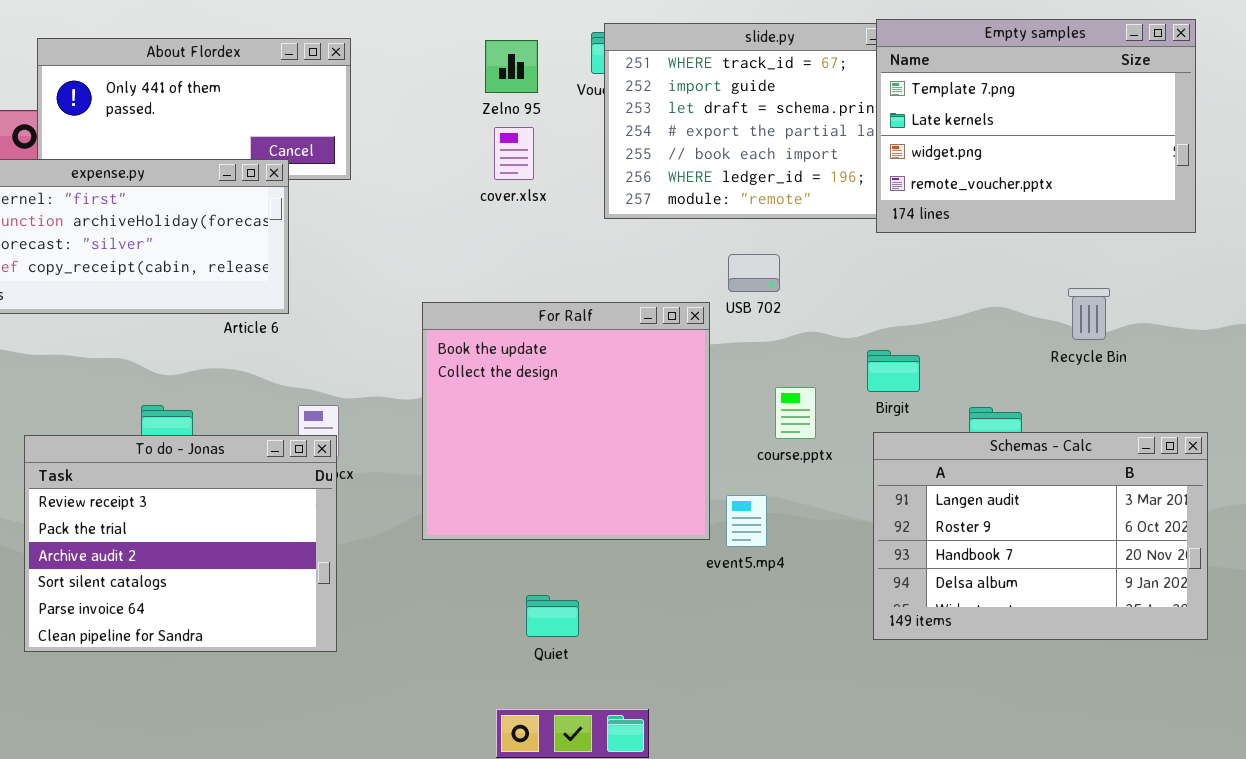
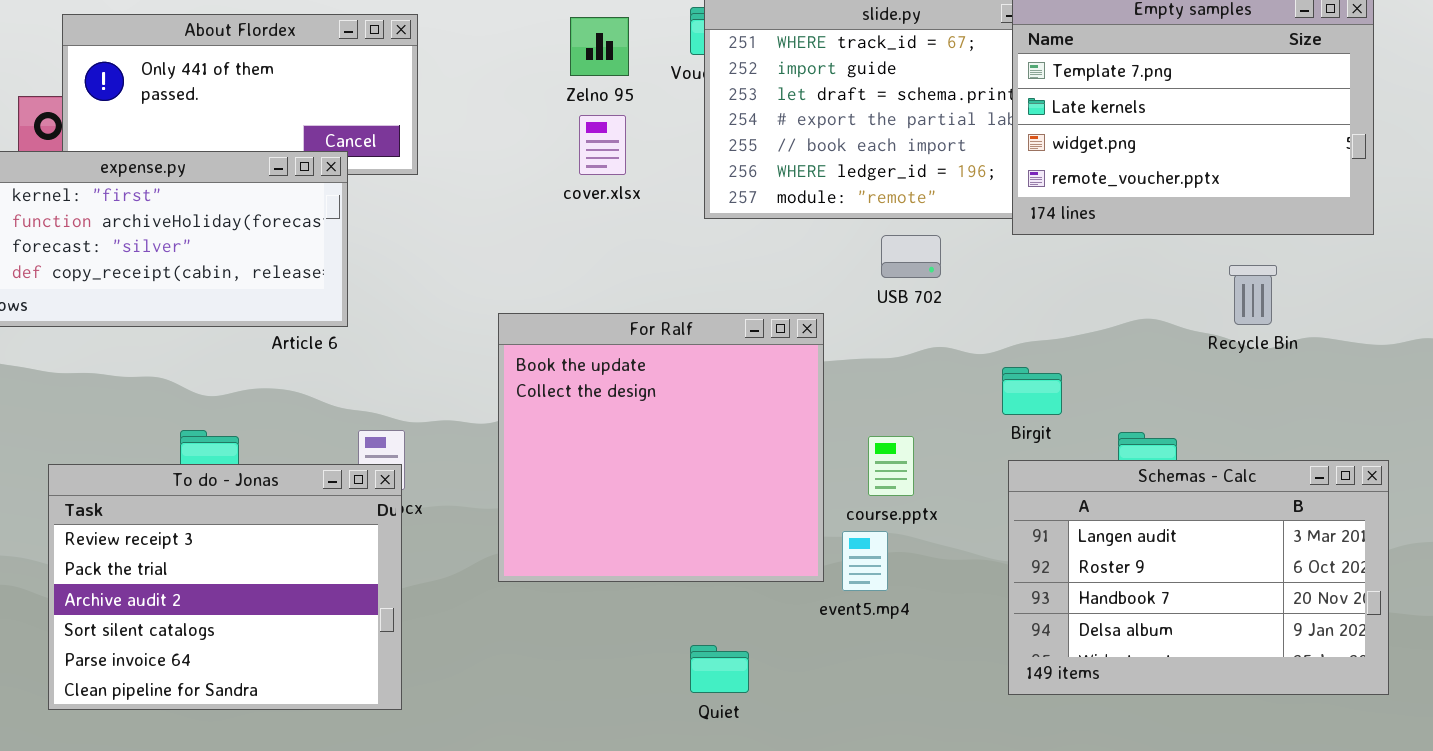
USB 702: [728,254,780,292] -> [881,235,941,278], moved
Recycle Bin: [1068,288,1110,340] -> [1229,265,1277,325], moved
course.pptx: [775,387,816,439] -> [868,436,914,496], moved
Quiet: [526,595,579,637] -> [690,645,749,693], moved

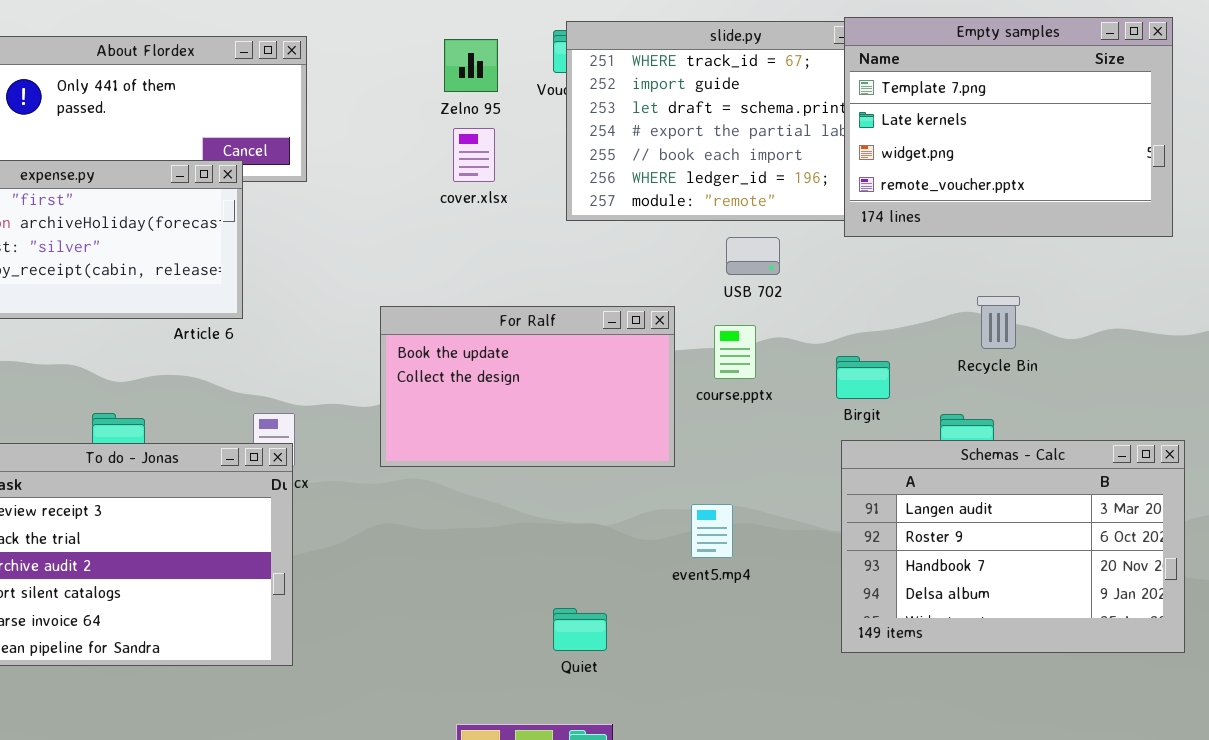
Recycle Bin: [1229,265,1277,325] -> [977,296,1020,349], moved
For Ralf: [498,313,824,582] -> [380,306,675,467], resized
course.pptx: [868,436,914,496] -> [714,325,756,379], moved

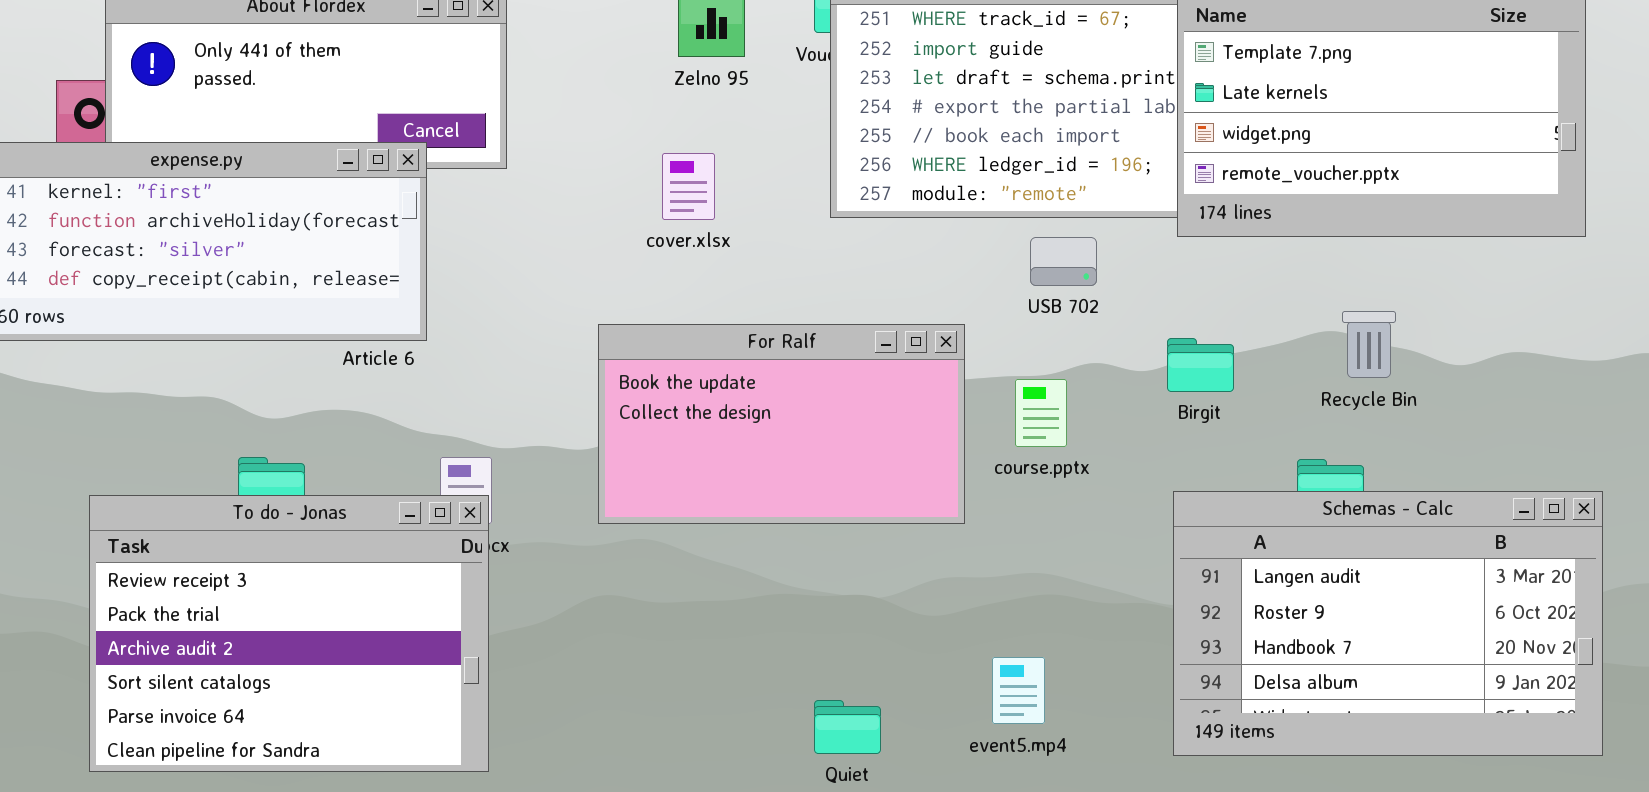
cover.xlsx: [453,128,495,182] -> [662,153,715,220], moved
course.pptx: [714,325,756,379] -> [1015,379,1067,447], moved
Birgit: [836,356,890,399] -> [1167,338,1234,392], moved
event5.mp4: [691,504,733,558] -> [992,657,1045,724], moved

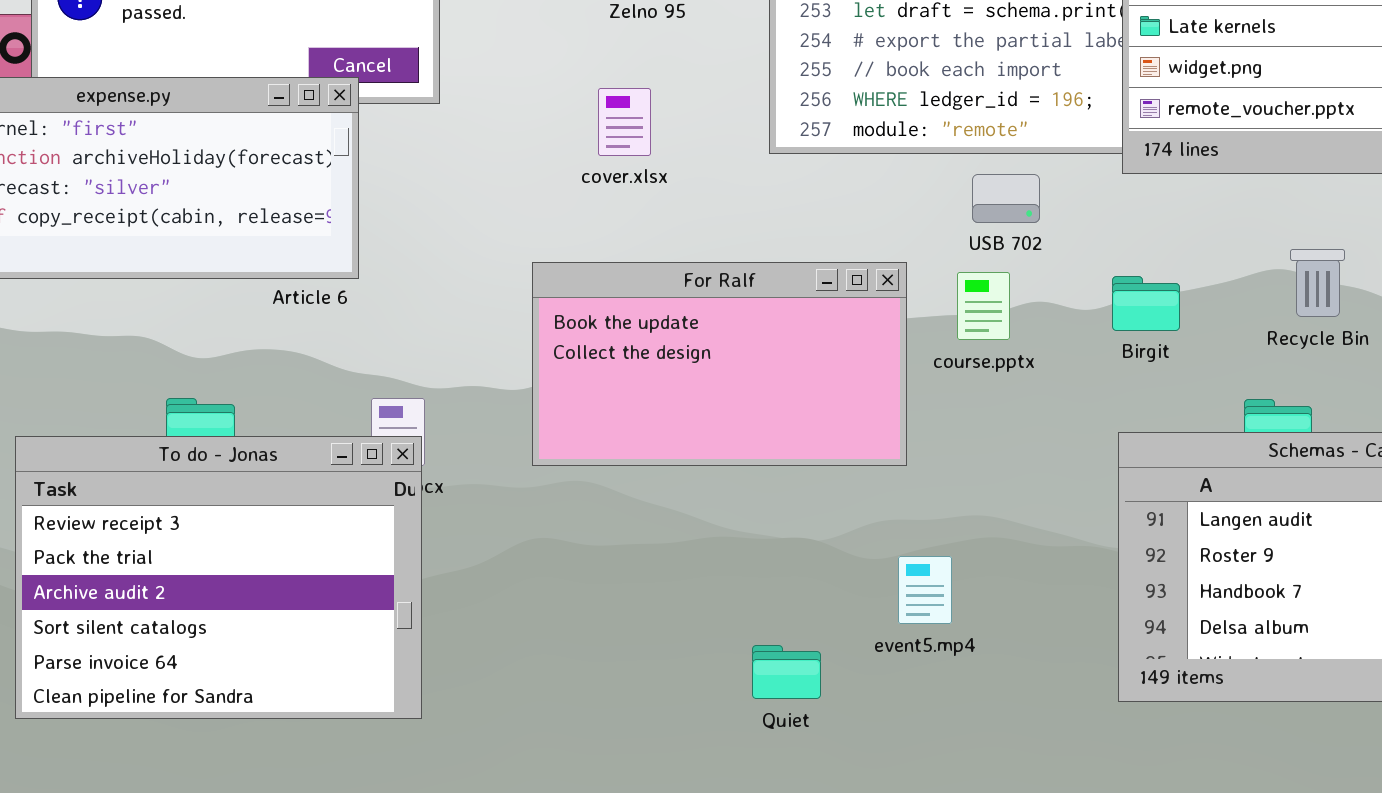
course.pptx: [1015,379,1067,447] -> [957,272,1010,340], moved
event5.mp4: [992,657,1045,724] -> [898,556,952,624], moved

